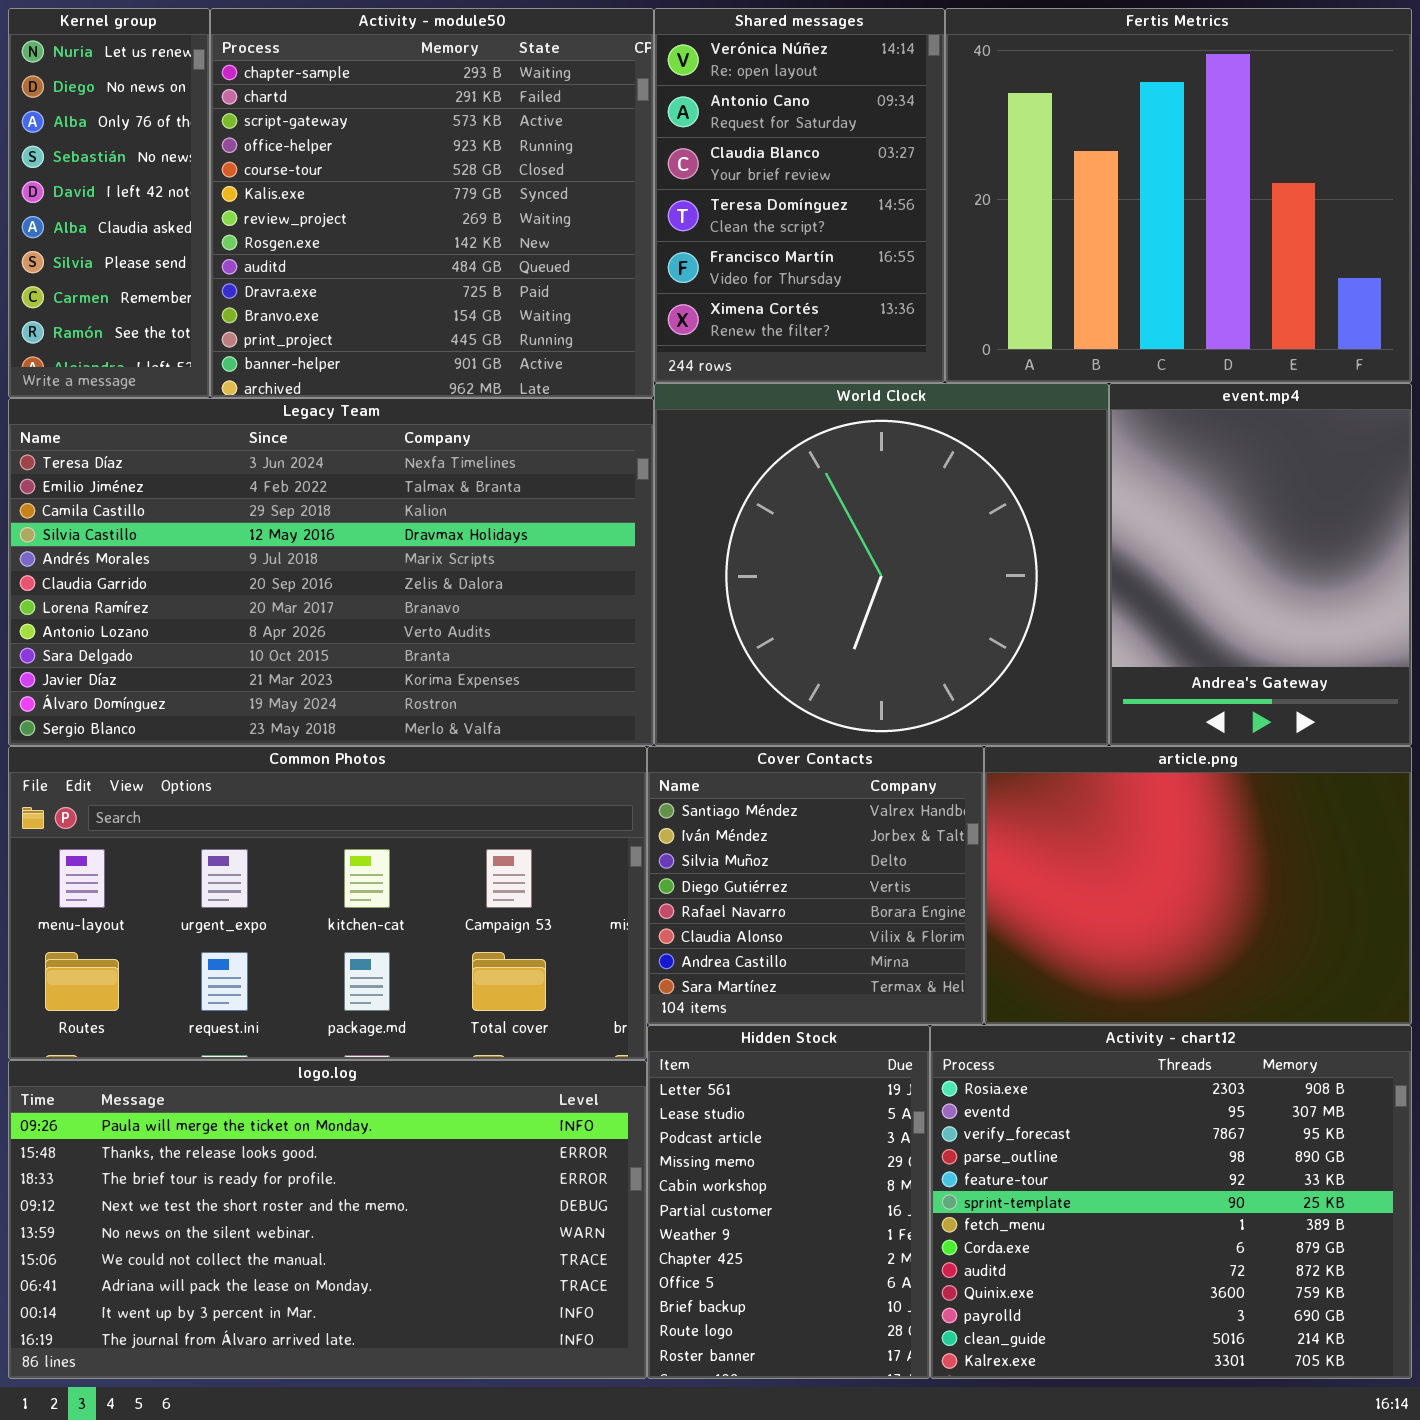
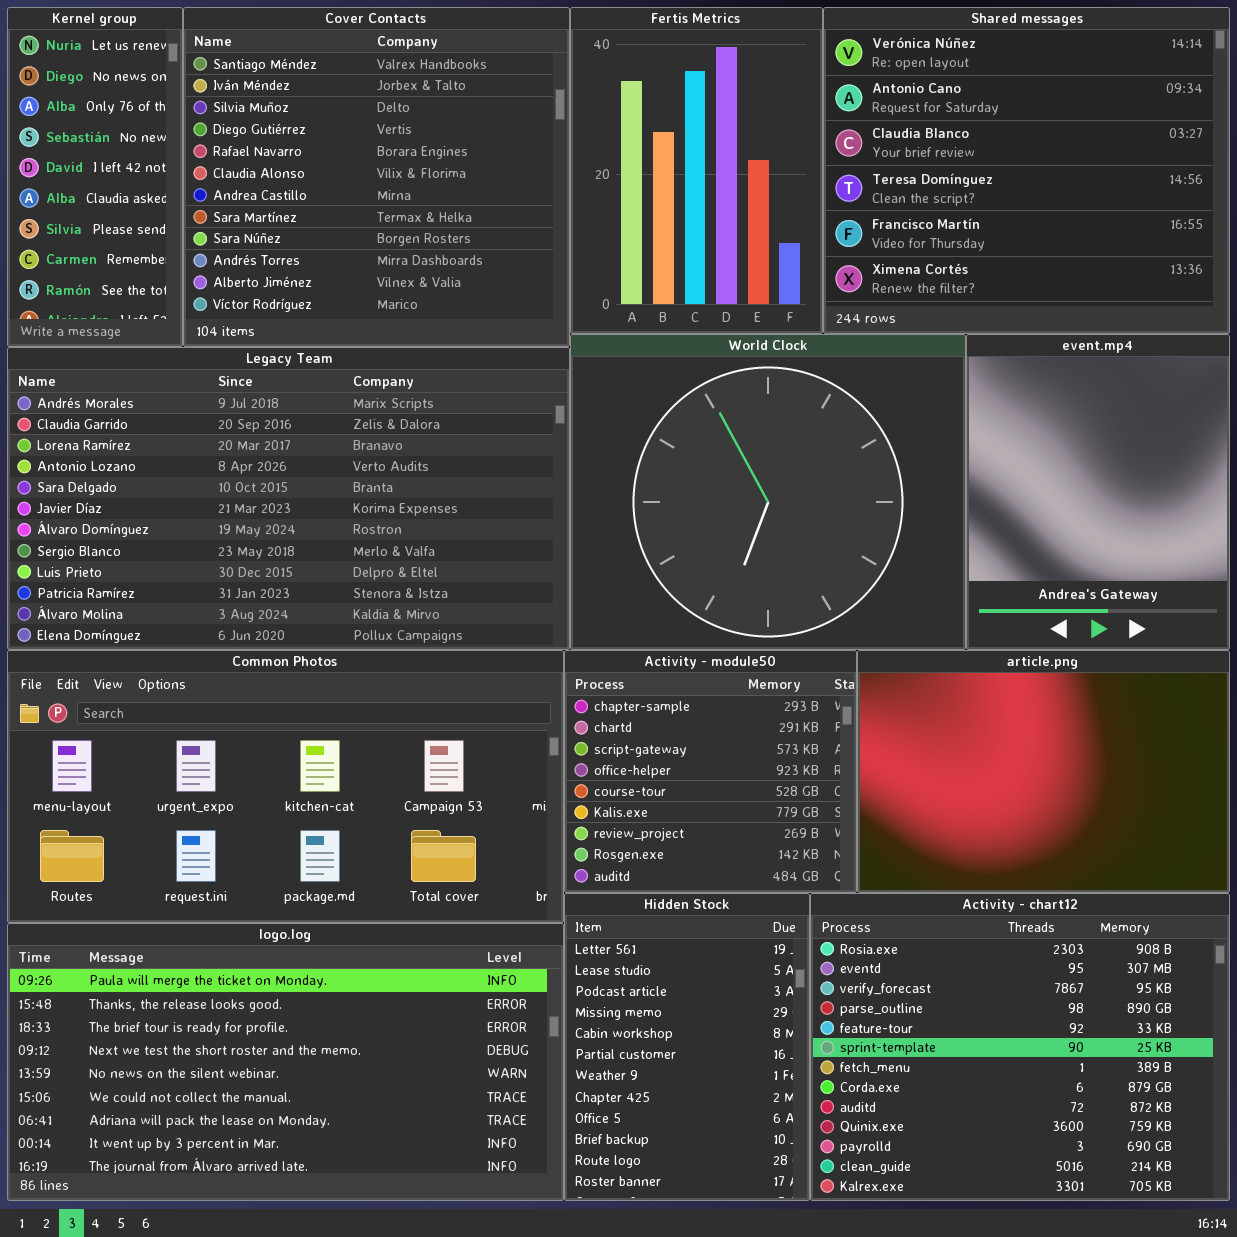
Activity - module50: [210,8,654,398] -> [564,650,857,893], moved, resized
Shared messages: [654,8,945,383] -> [823,7,1230,334], moved, resized
Fertis Metrics: [945,8,1412,383] -> [570,7,823,334], moved, resized
Legacy Team: [8,398,654,746] -> [7,347,570,650], scrolled down 4 rows
Cover Contacts: [647,746,984,1025] -> [183,7,570,347], moved, resized

